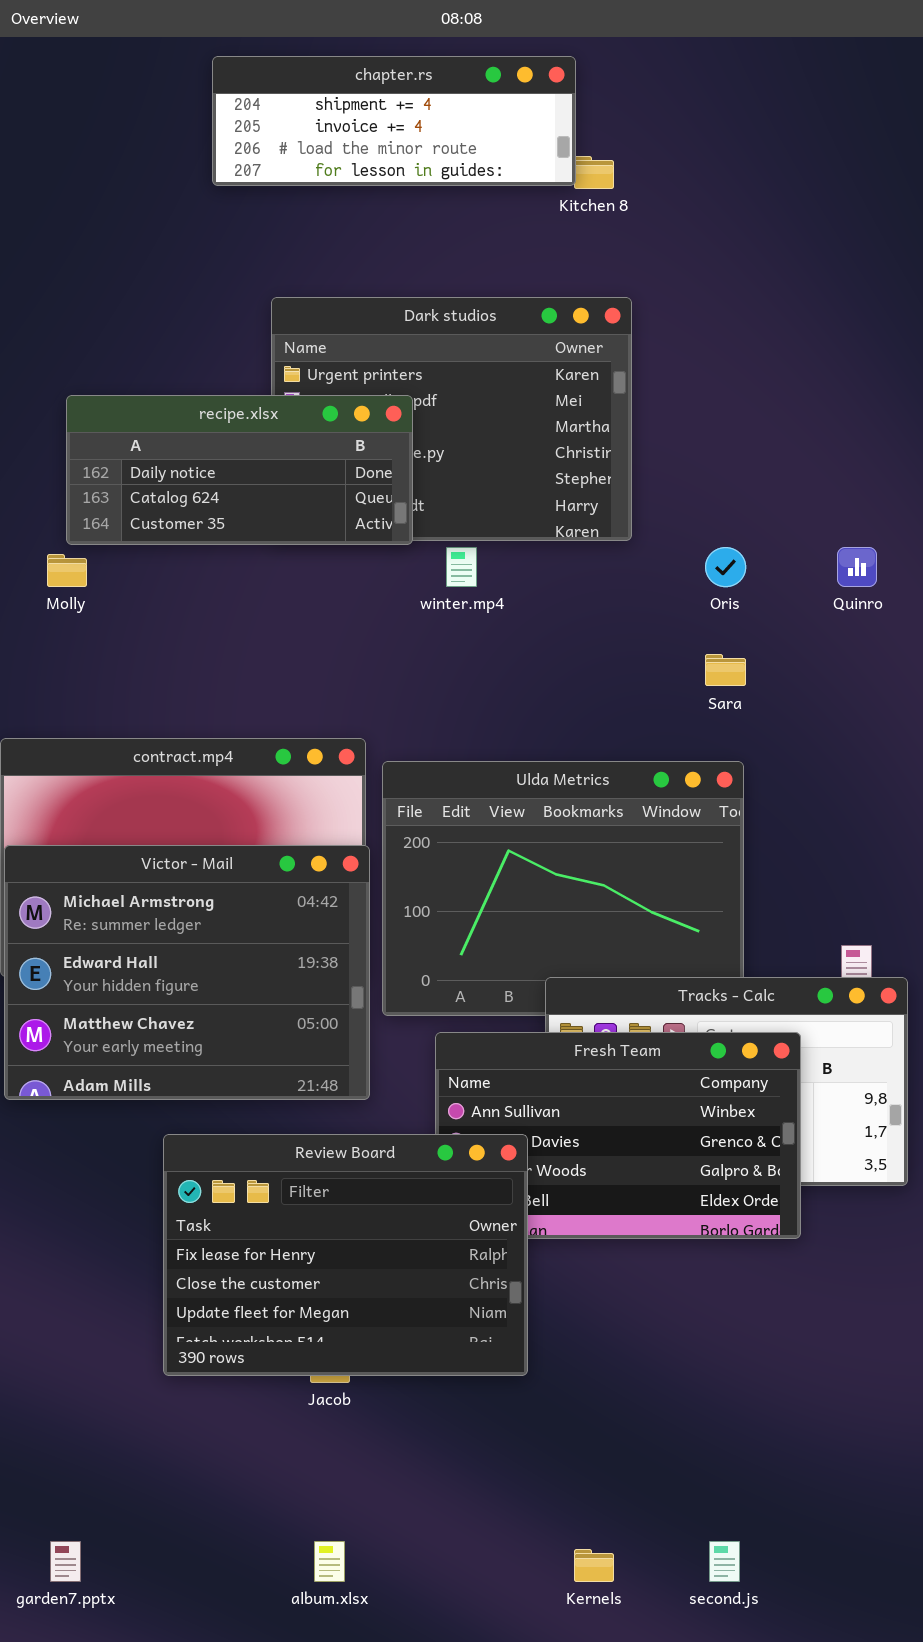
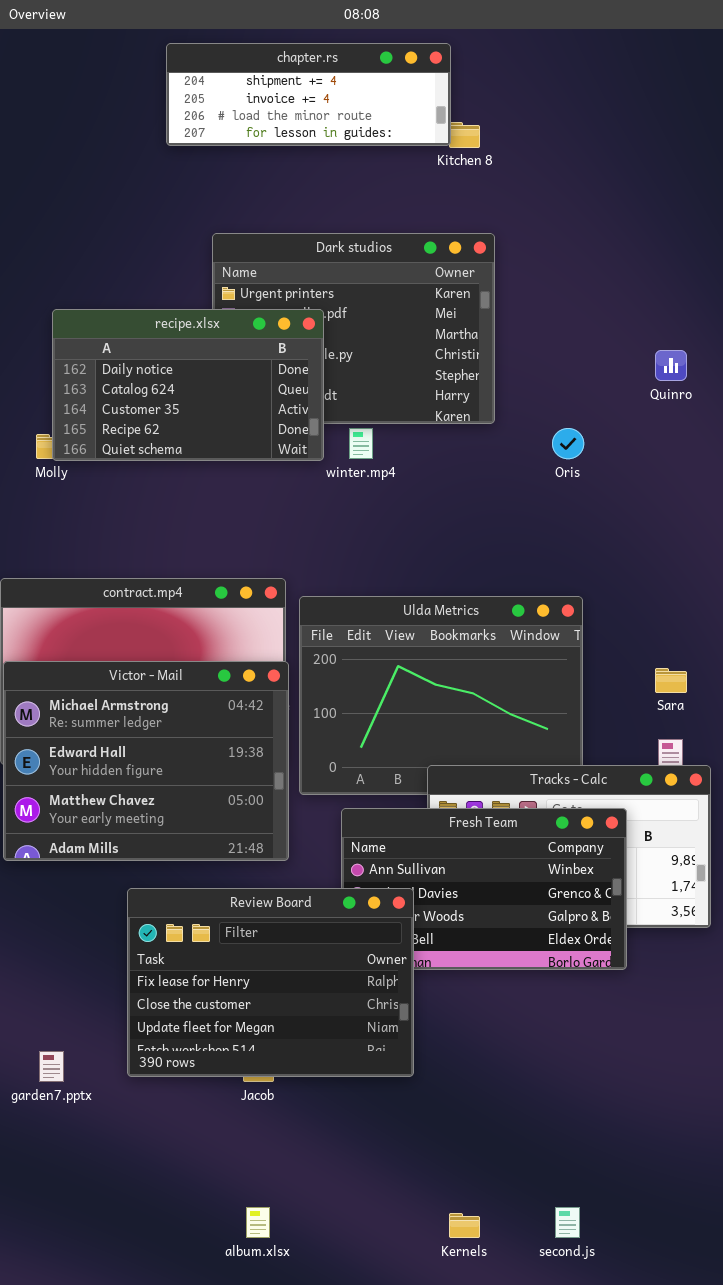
recipe.xlsx: [66,395,413,545] -> [52,309,324,461], resized
Quinro: [837,547,877,587] -> [655,350,687,381], moved
Sara: [705,654,746,686] -> [655,668,687,693], moved
garden7.pptx: [50,1541,81,1582] -> [39,1051,64,1082], moved

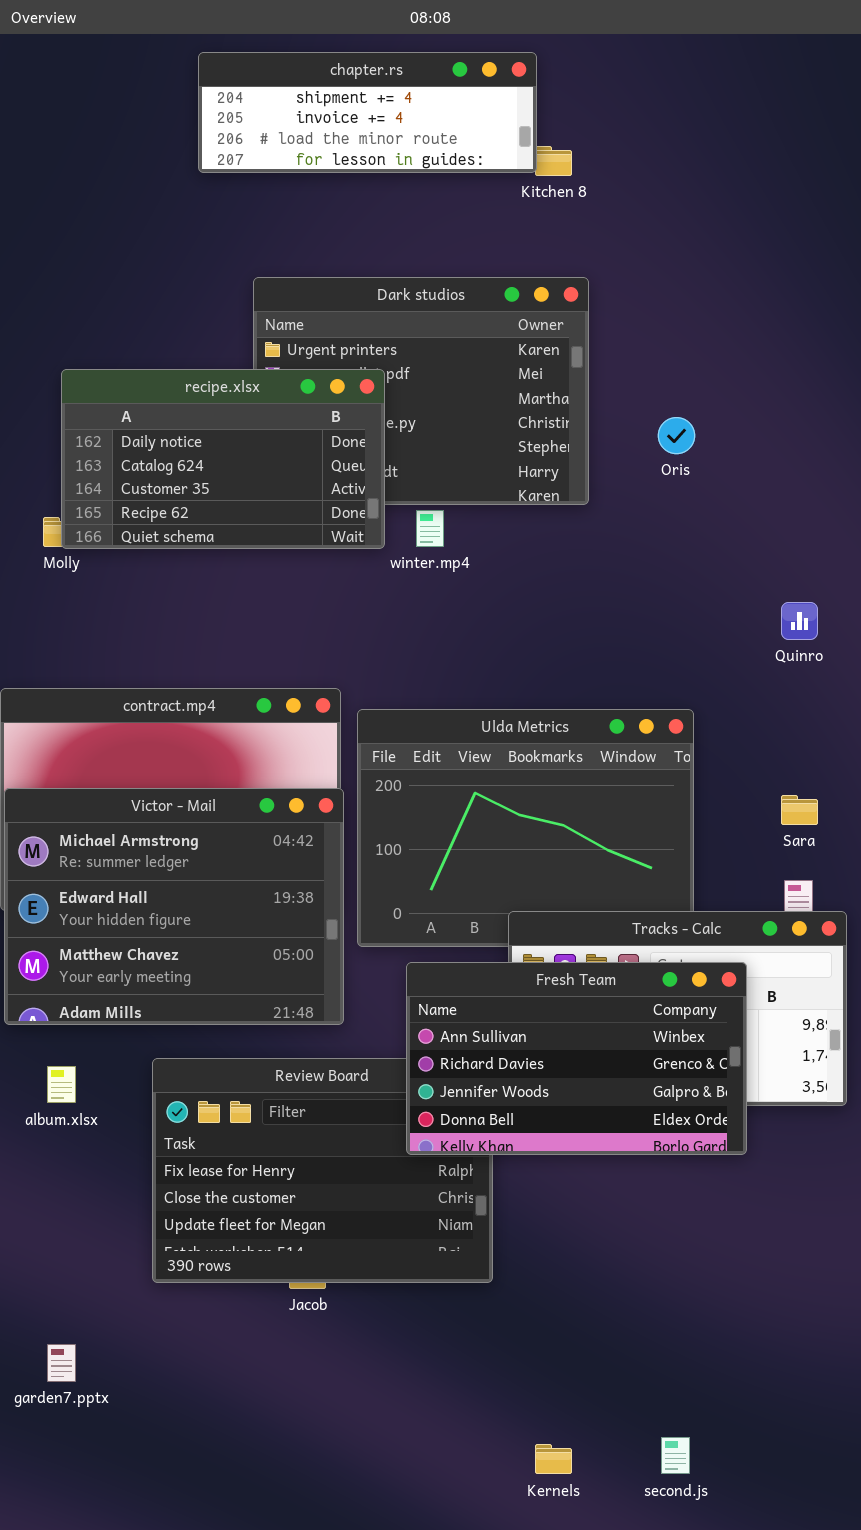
Quinro: [655,350,687,381] -> [781,602,818,640], moved
Oris: [552,428,584,459] -> [658,417,695,454], moved
Fresh Team: [341,808,627,970] -> [406,962,747,1155], raised
garden7.pptx: [39,1051,64,1082] -> [47,1344,76,1382], moved
album.xlsx: [246,1207,270,1238] -> [47,1066,76,1103], moved

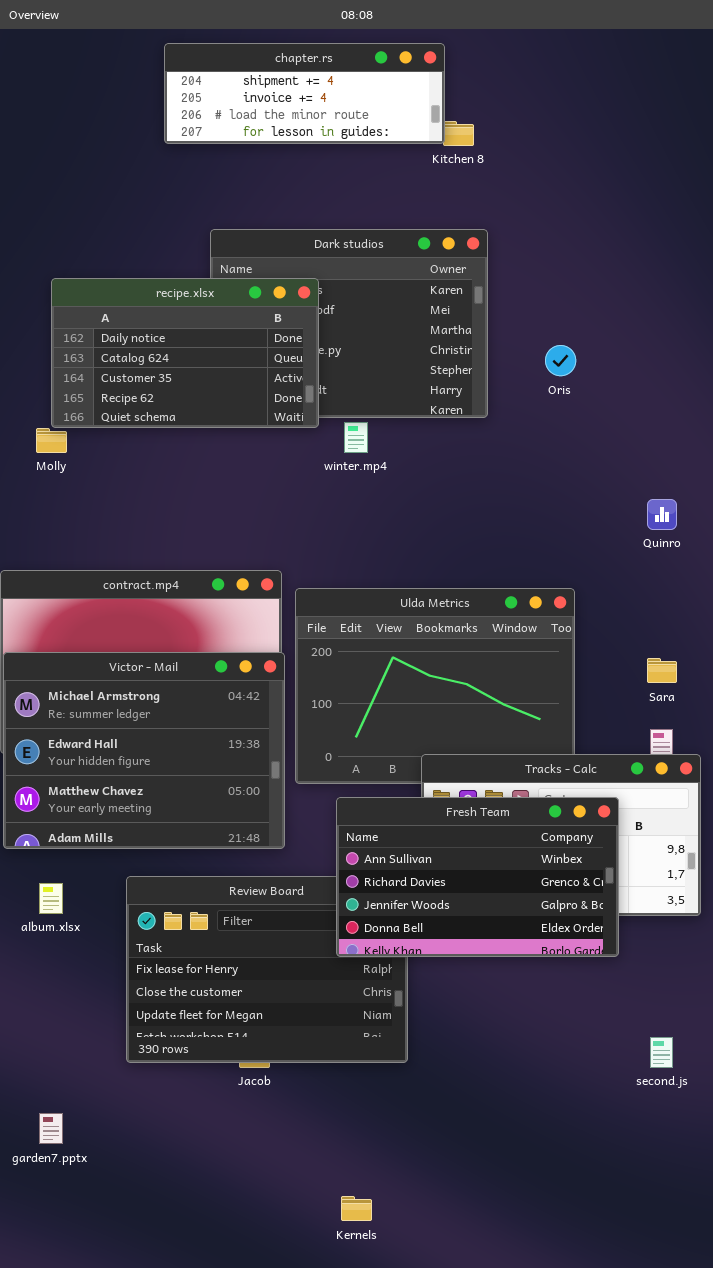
recipe.xlsx: [61,369,385,549] -> [51,278,319,428], moved
second.js: [661,1437,690,1474] -> [650,1037,673,1068], moved
Kernels: [535,1444,572,1474] -> [341,1196,372,1221], moved

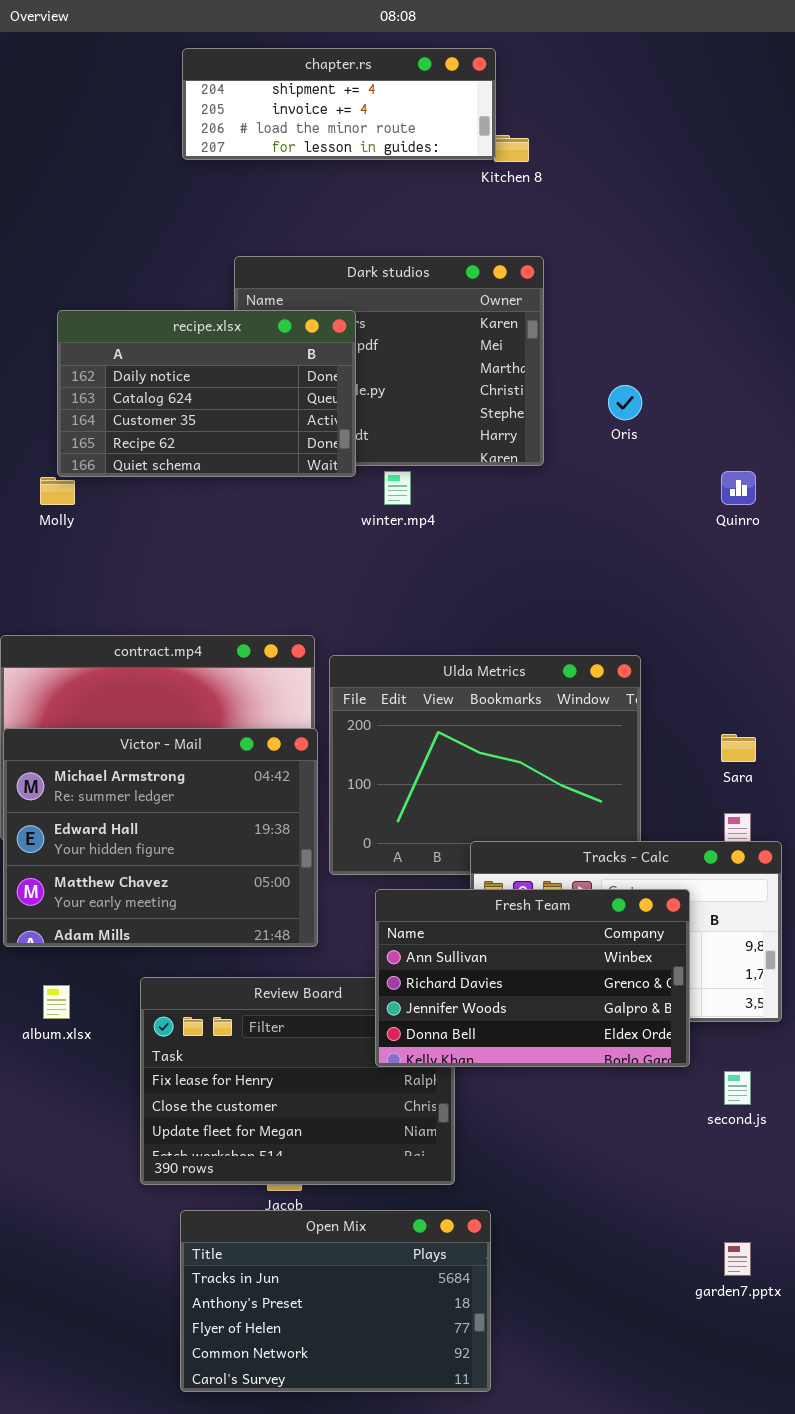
Quinro: [647,499,677,530] -> [721,471,756,505], moved
second.js: [650,1037,673,1068] -> [724,1071,751,1105], moved
Open Mix: none -> [180,1210,491,1392], opened
garden7.pptx: [39,1113,63,1144] -> [724,1242,751,1276], moved

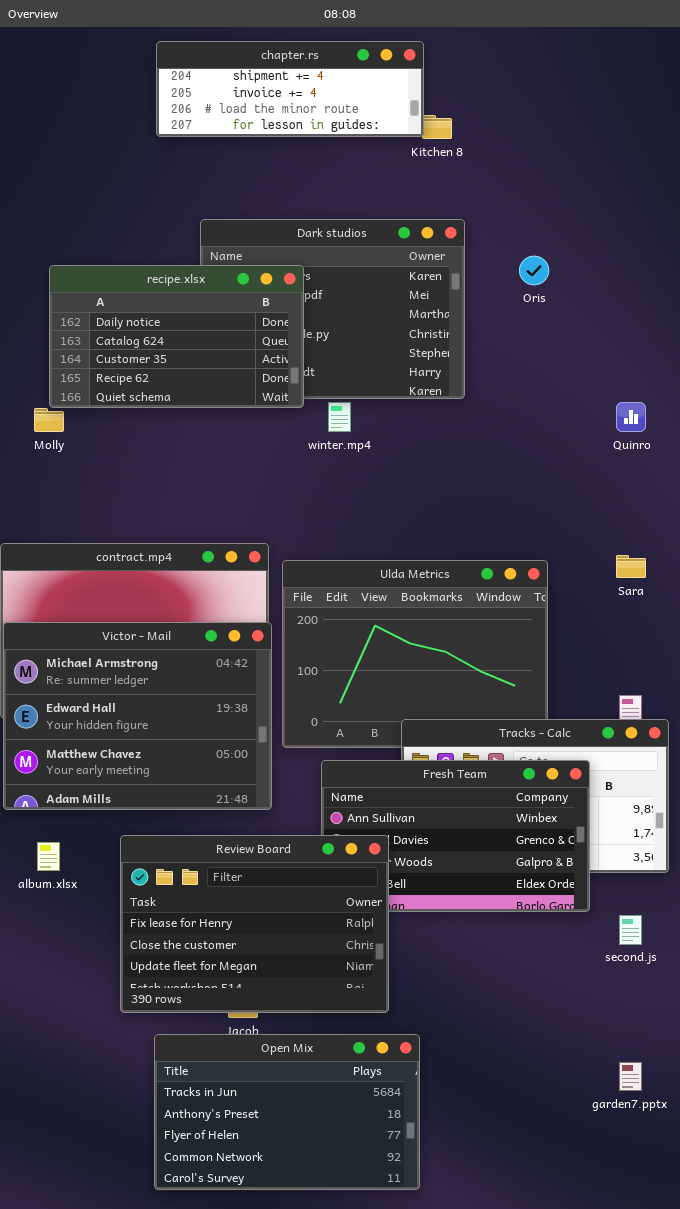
Oris: [608,385,642,420] -> [519,256,549,285], moved
Sara: [721,734,756,762] -> [616,555,646,578], moved
Review Board: [140,977,455,1185] -> [120,835,389,1013], raised

